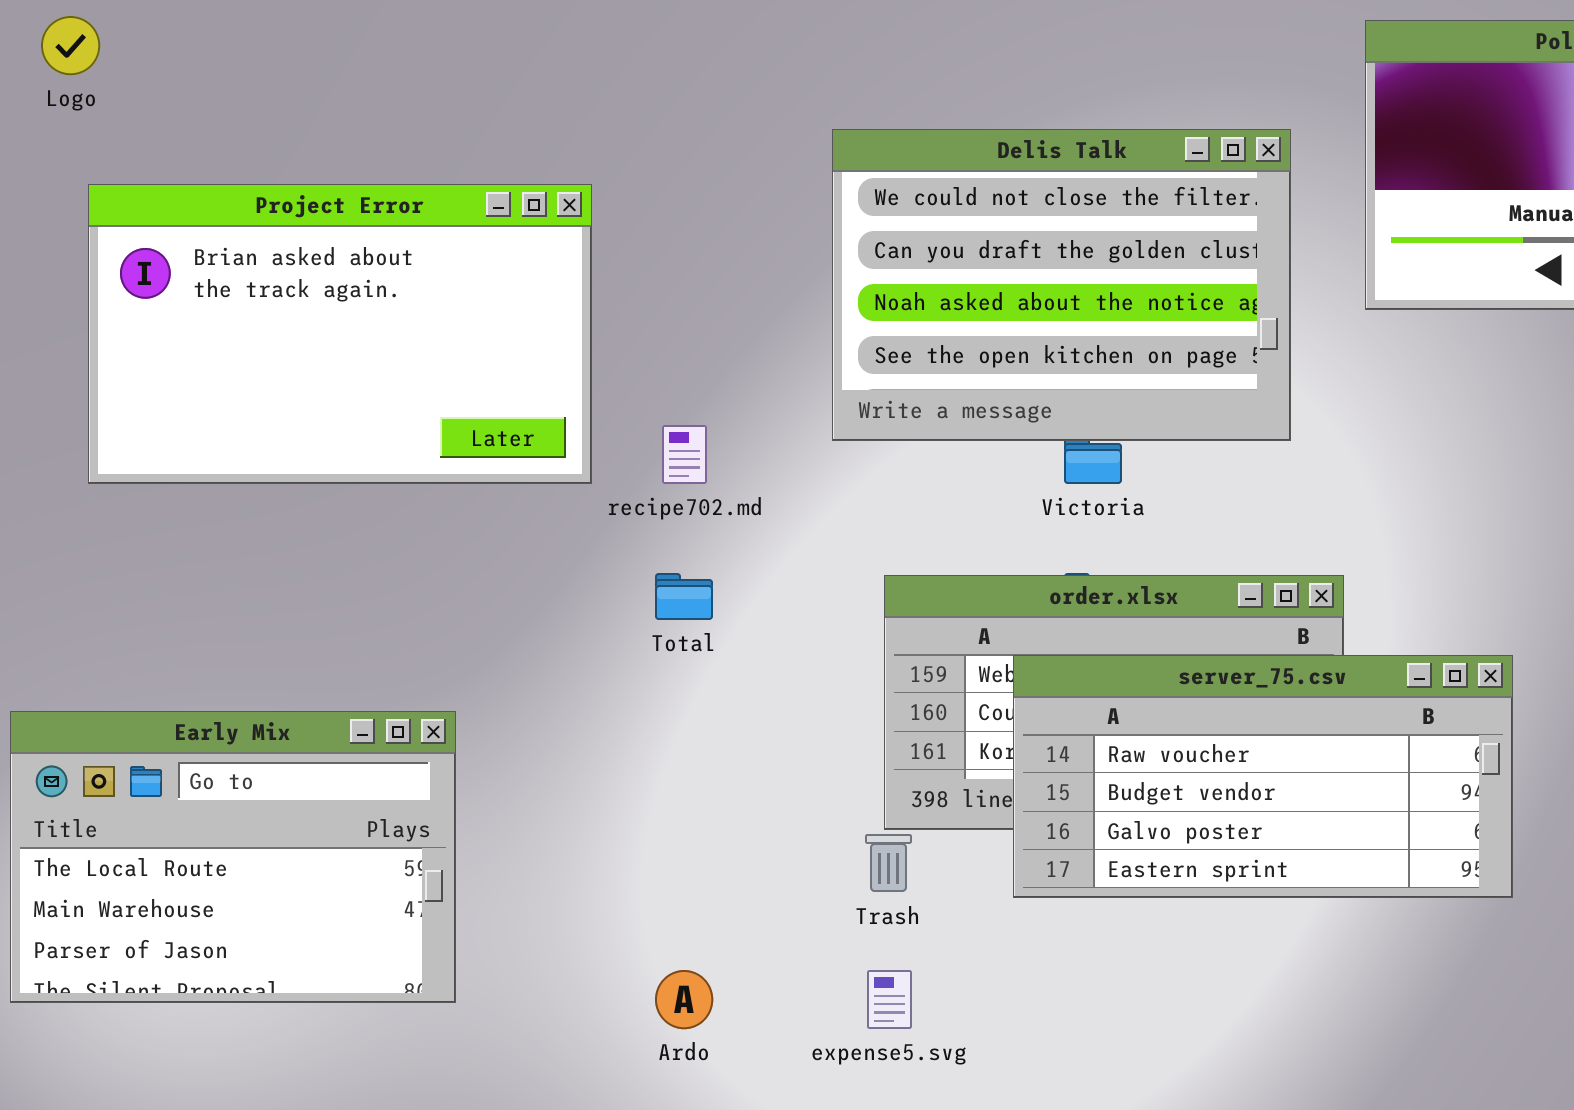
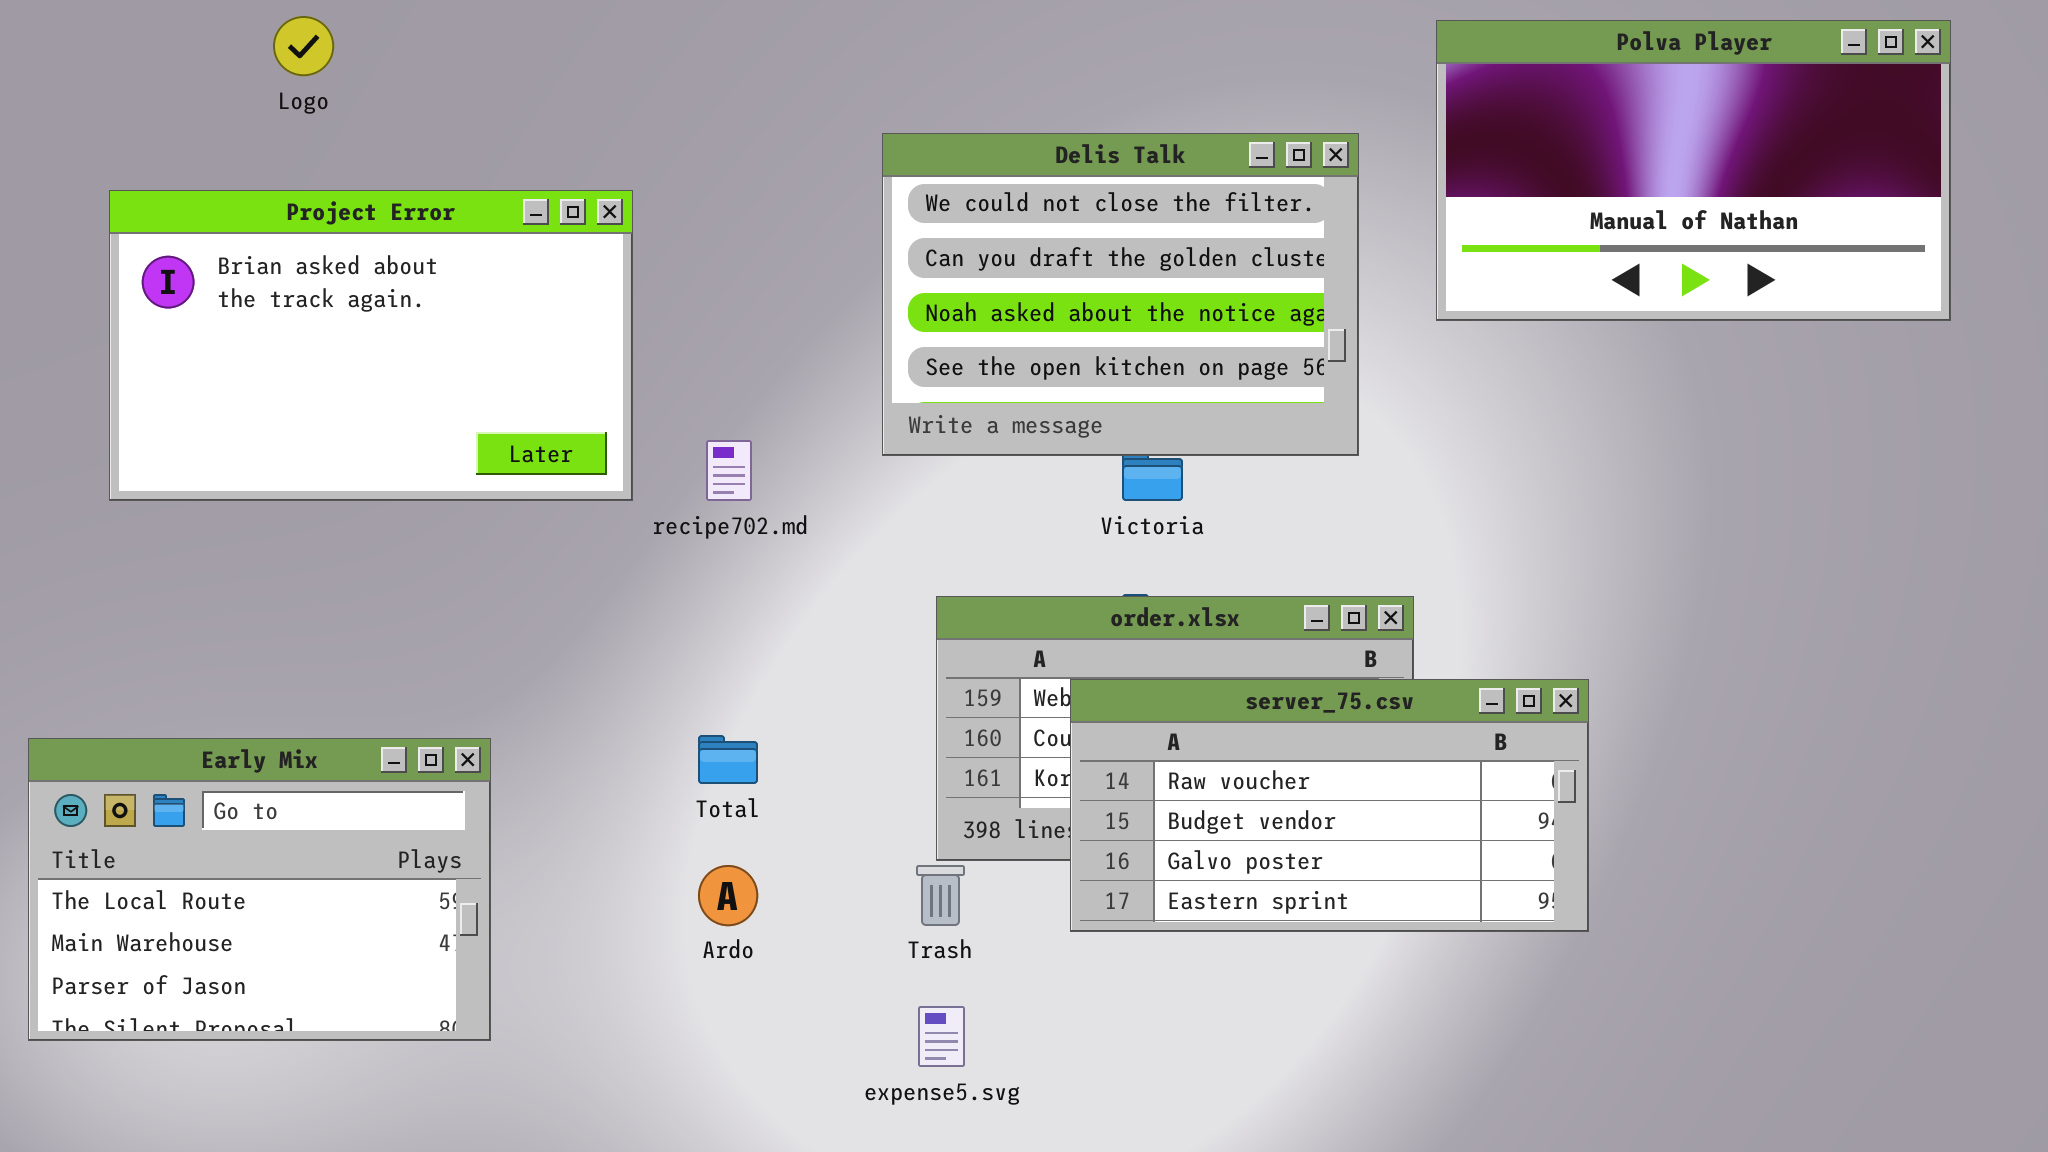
Logo: [41,16,100,75] -> [273,16,334,76], moved
Total: [655,573,713,620] -> [698,735,758,784], moved
Ardo: [655,970,713,1029] -> [698,865,758,926], moved

